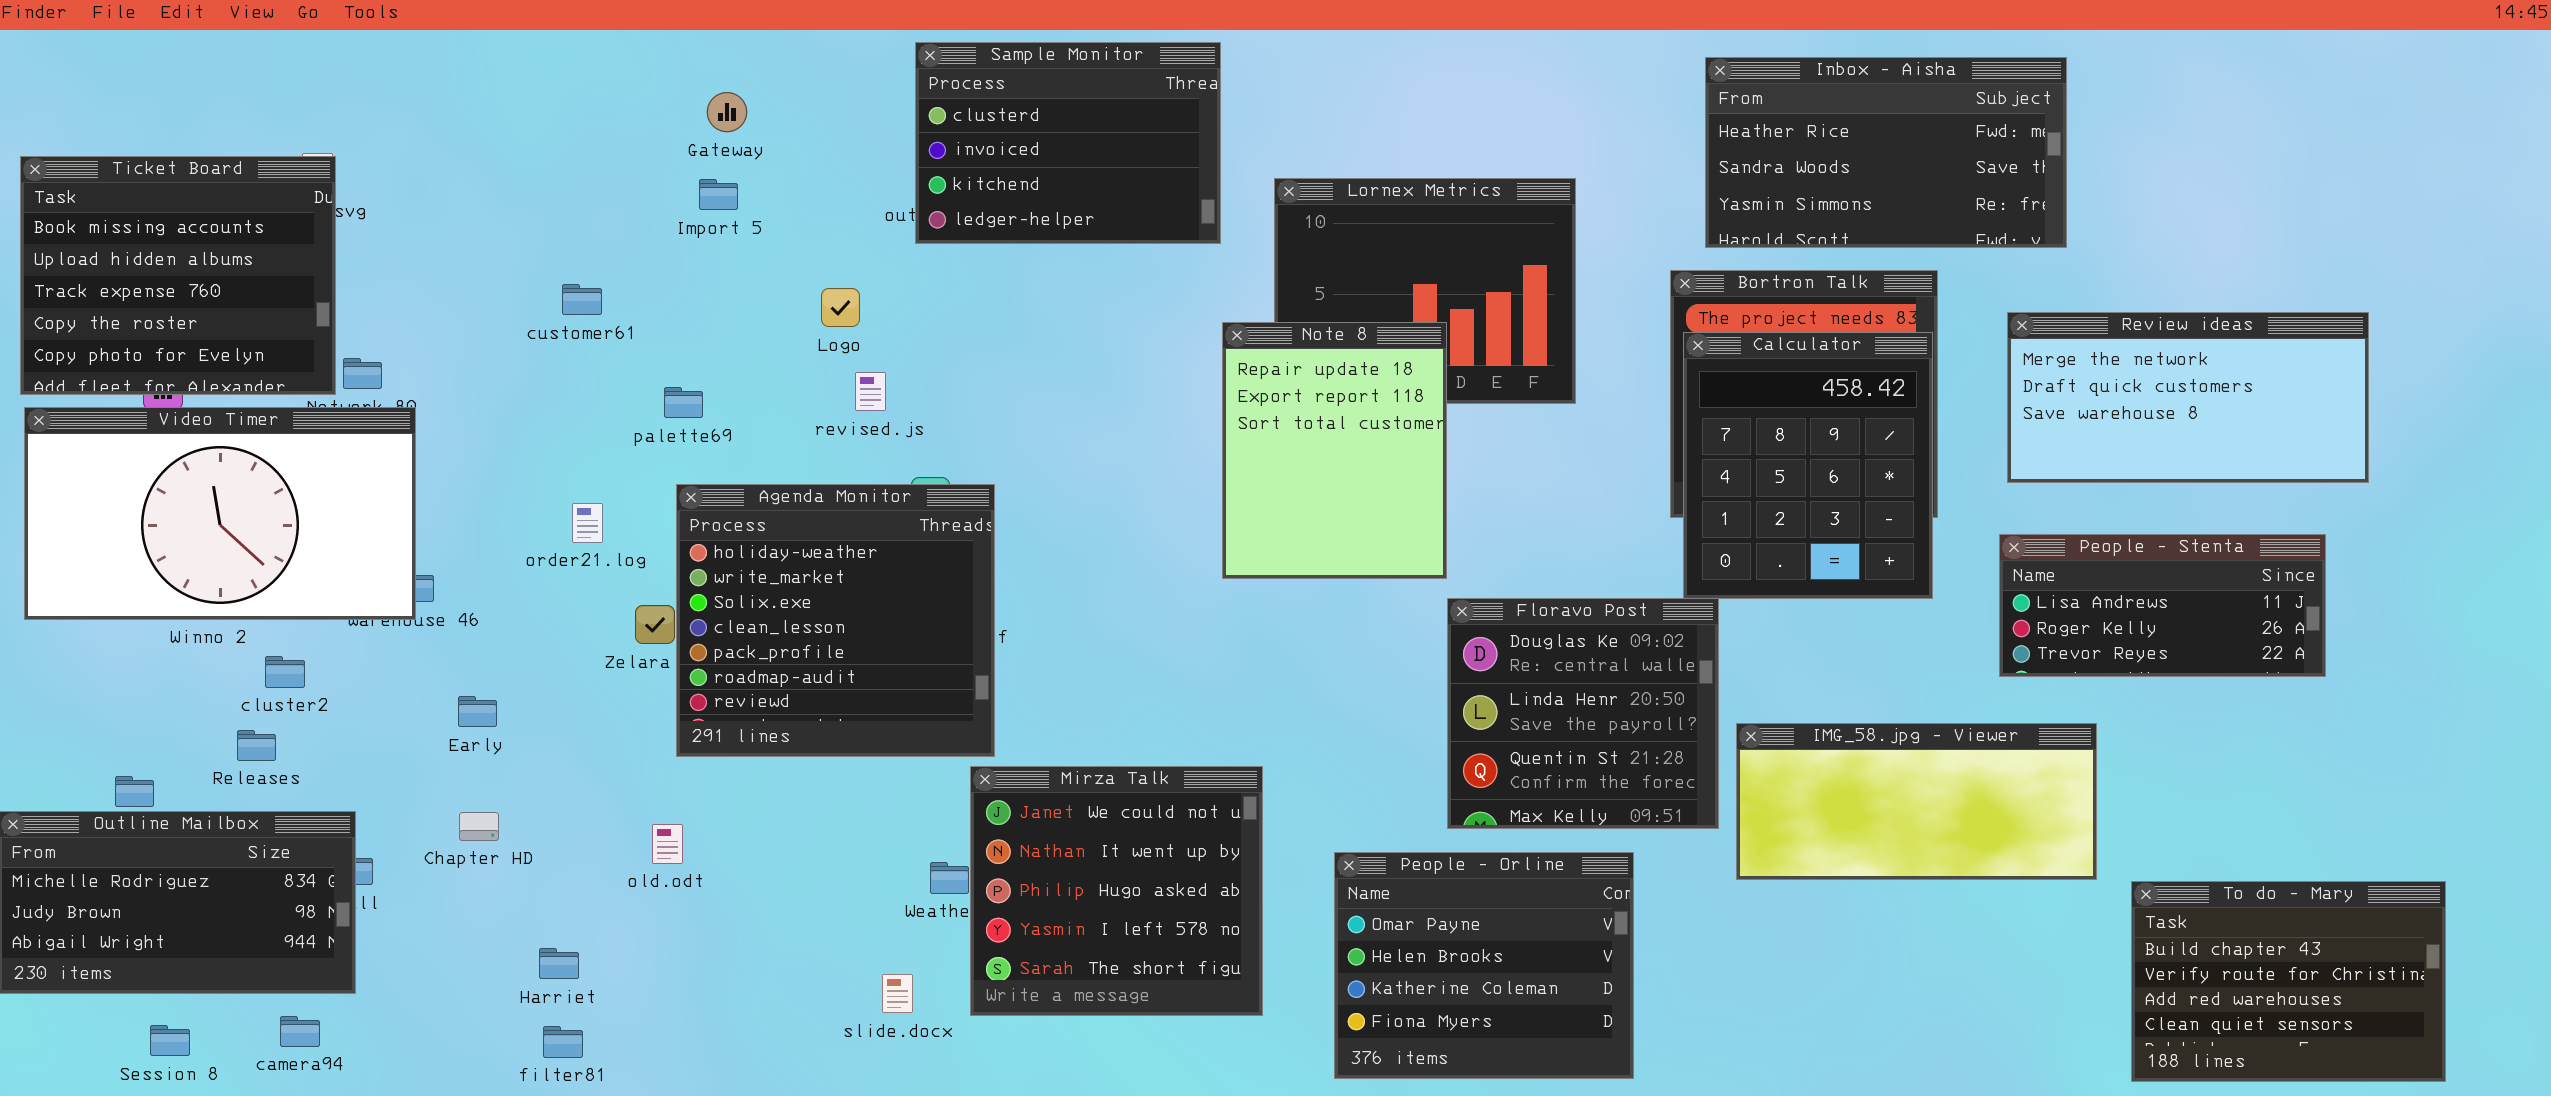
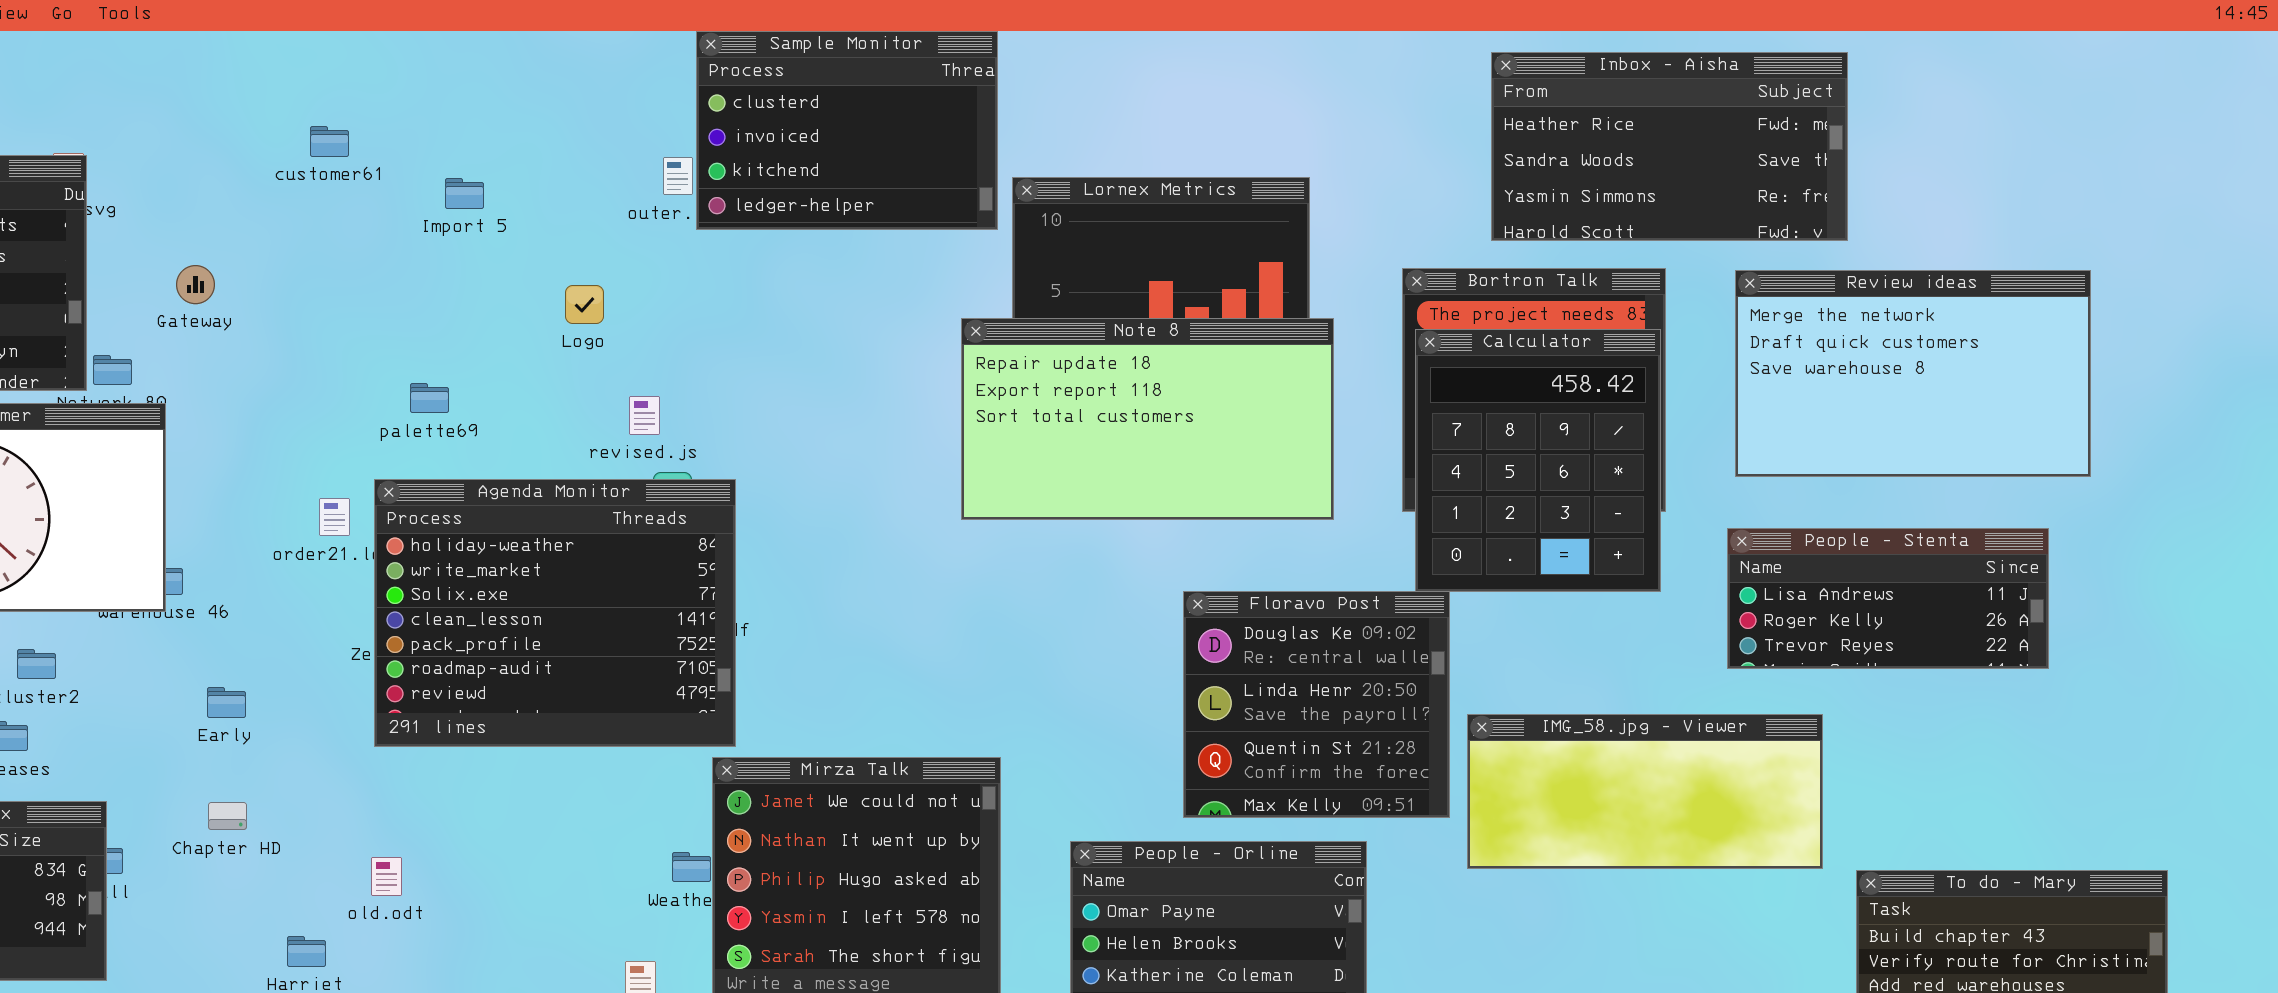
Sample Monitor: [915,42,1221,244] -> [696,31,998,230], moved
Inbox - Aisha: [1705,57,2067,248] -> [1491,52,1848,241], moved
Gateway: [707,92,747,132] -> [176,265,215,304], moved
customer61: [562,284,602,315] -> [310,126,349,157], moved
Review ideas: [2007,312,2369,483] -> [1735,270,2091,477], resized
Note 8: [1222,322,1447,579] -> [961,318,1334,520], resized
revised.js: [855,372,886,411] -> [629,396,660,435], moved
Agenda Monitor: [676,484,995,757] -> [374,479,736,747], resized
old.odt: [652,824,683,864] -> [371,857,402,896], moved

